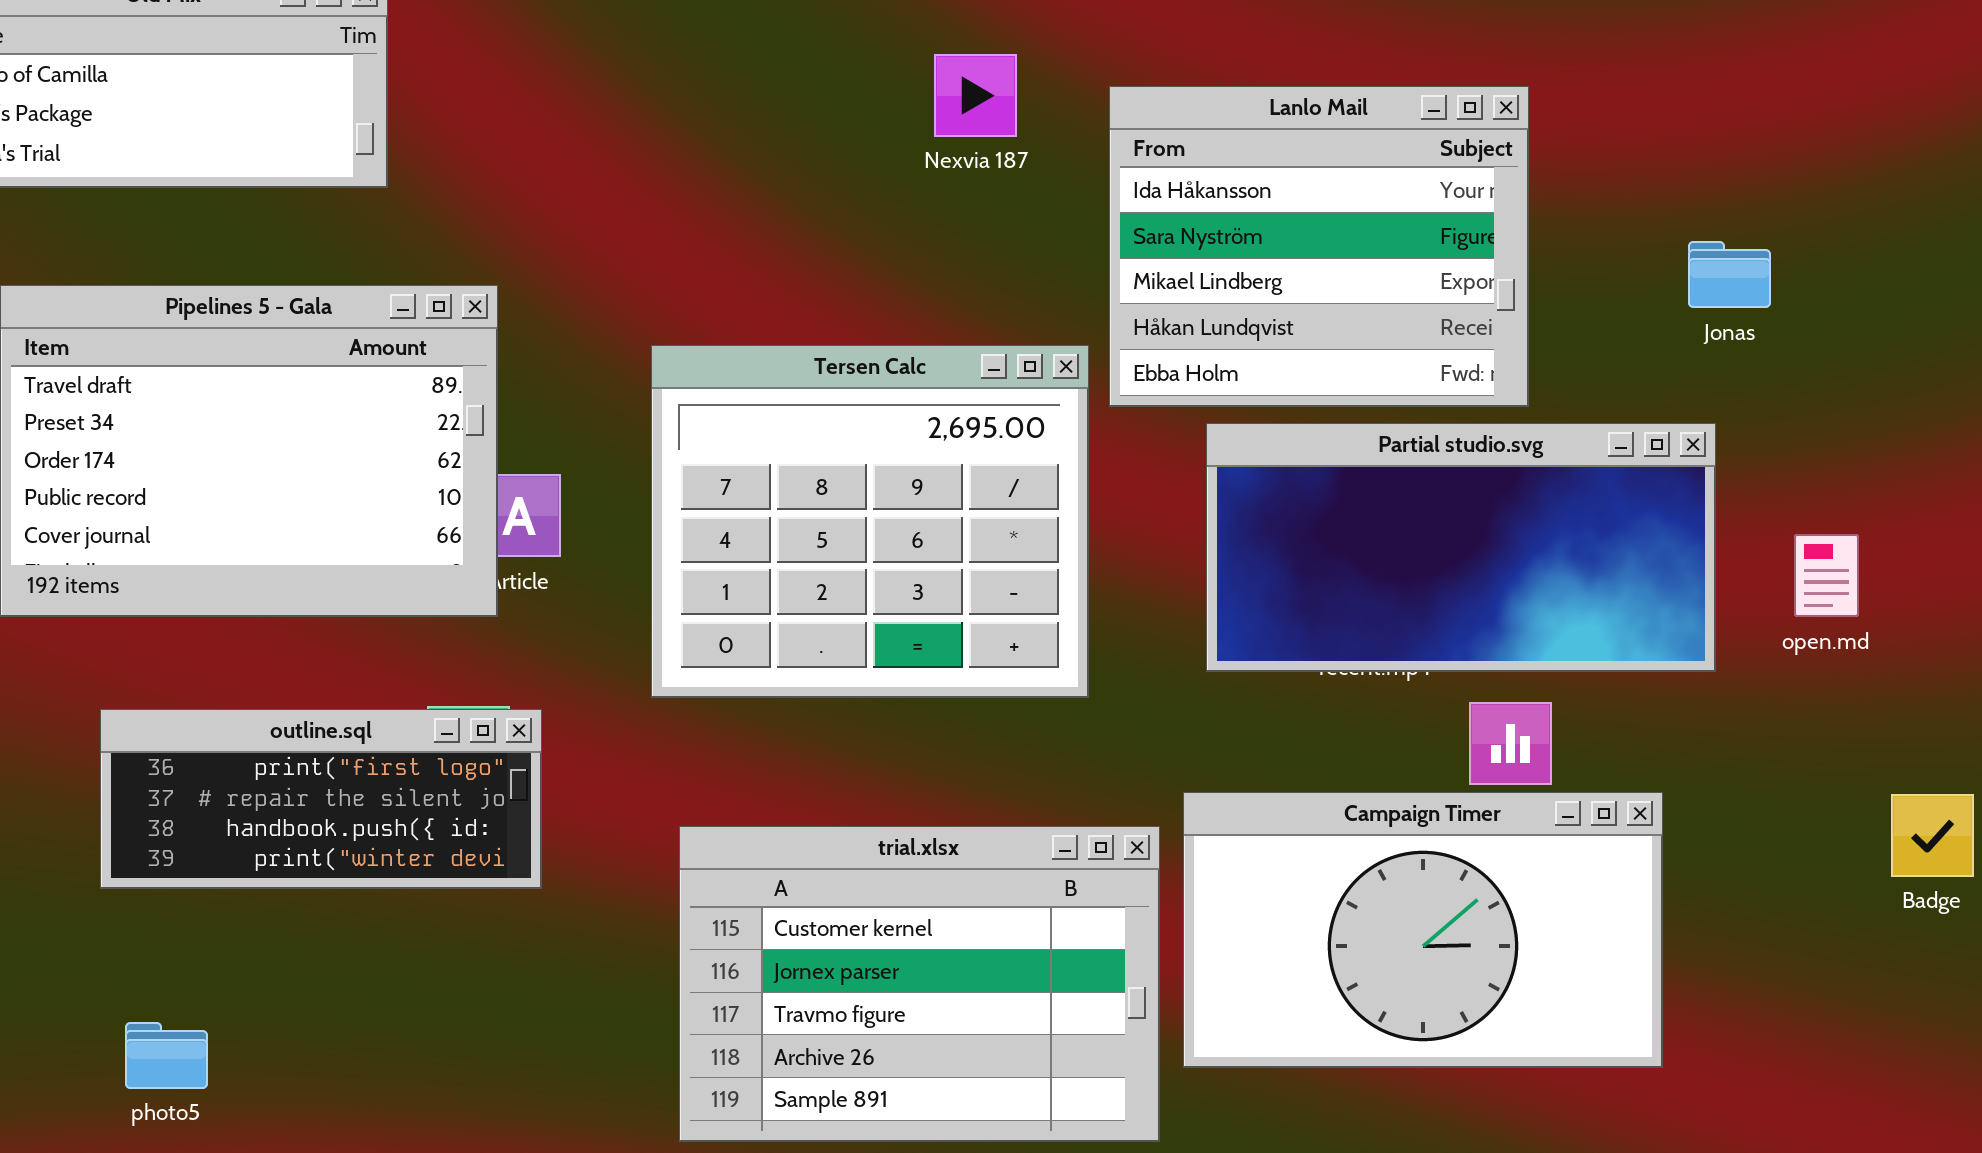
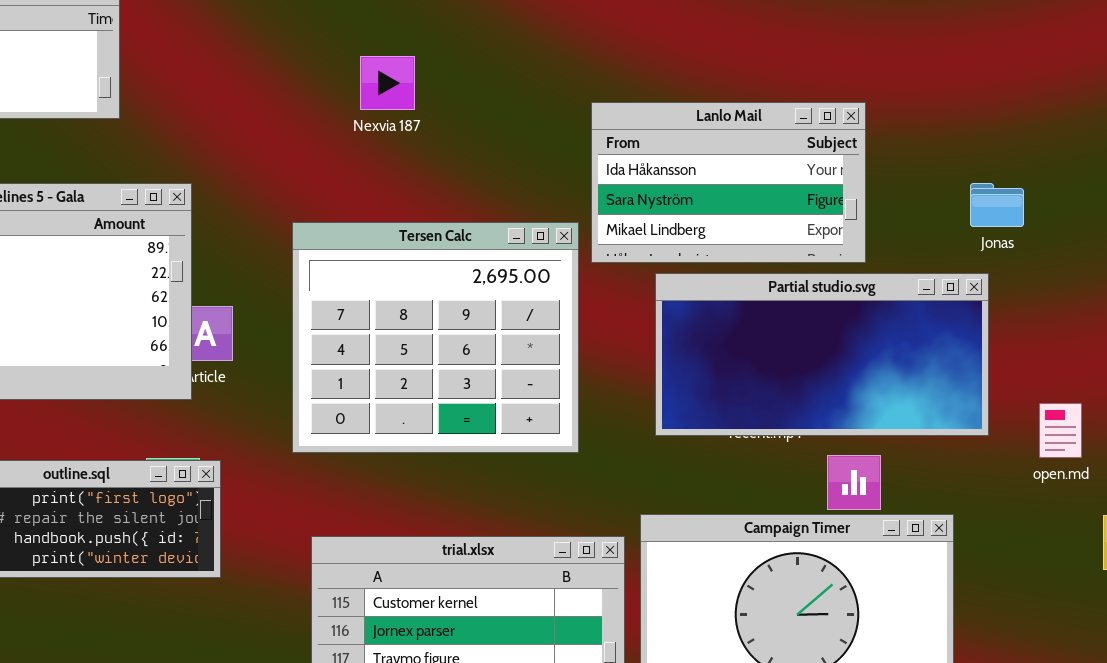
Nexvia 187: [934,54,1017,137] -> [360,56,415,110], moved
Lanlo Mail: [1109,86,1529,407] -> [591,102,866,263], resized
Jonas: [1688,241,1771,308] -> [970,183,1024,227], moved
open.md: [1794,534,1859,617] -> [1039,403,1082,458], moved

